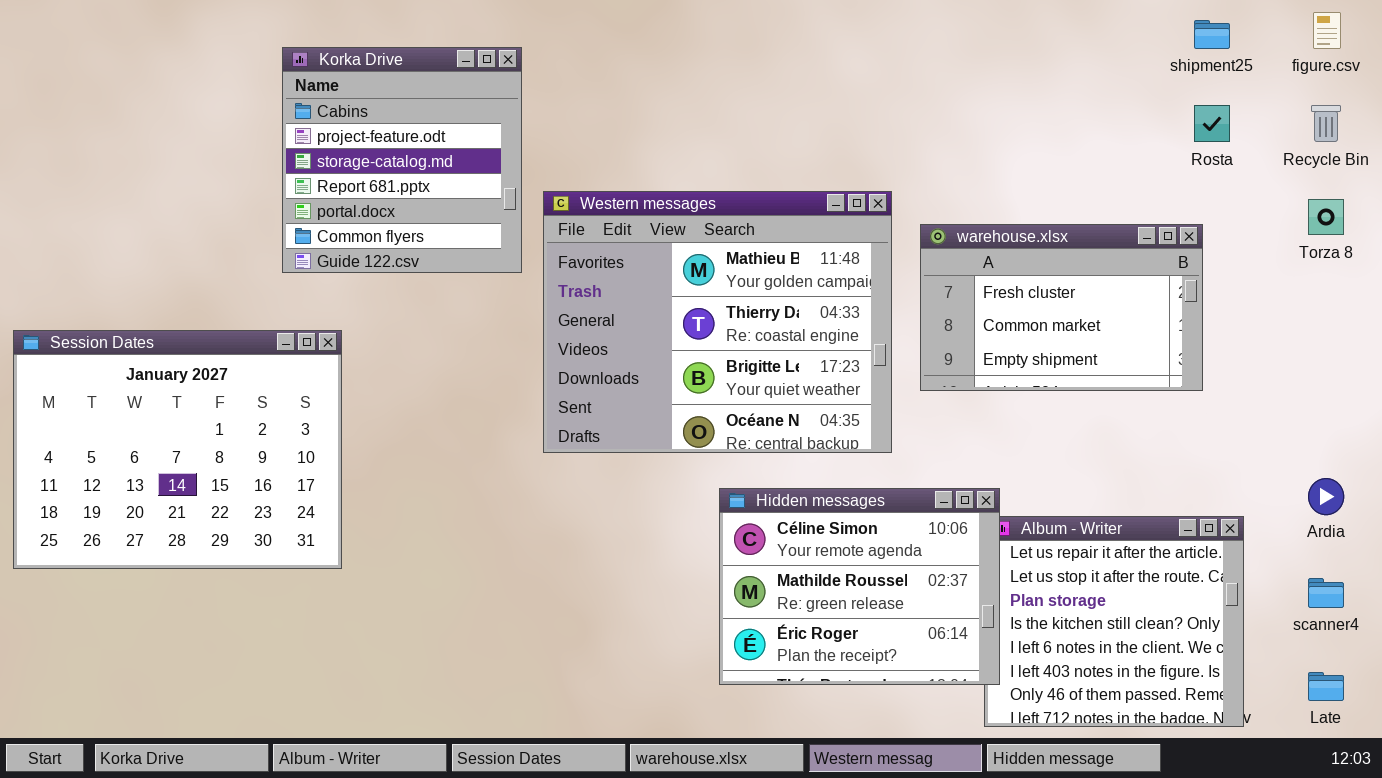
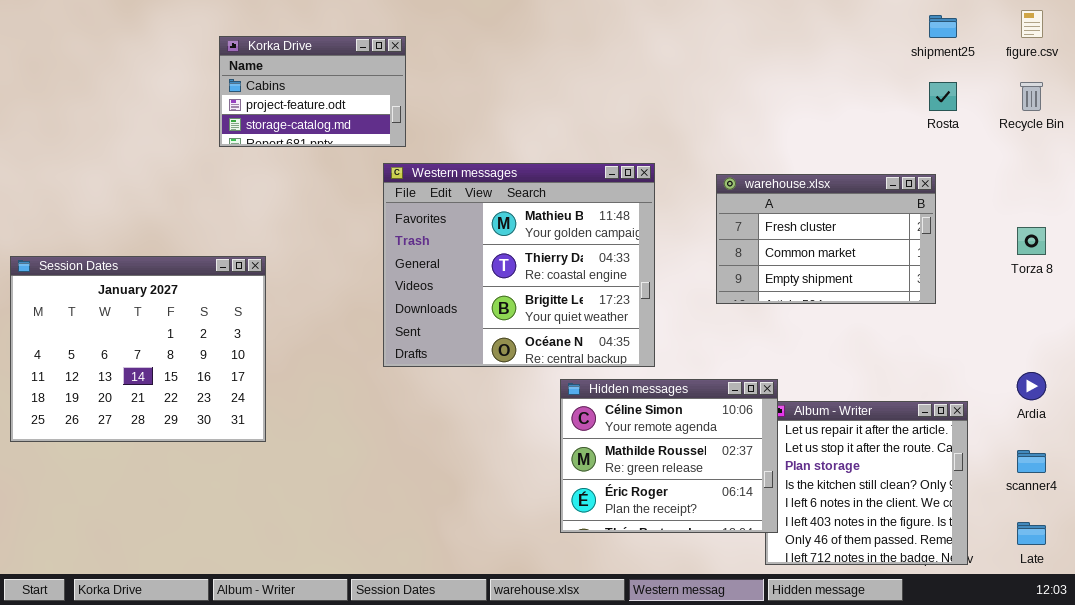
Korka Drive: [282,47,522,273] -> [219,36,406,147], resized
Western messages: [543,191,892,453] -> [383,163,655,367], moved
Torza 8: [1308,199,1344,235] -> [1017,227,1046,255], moved

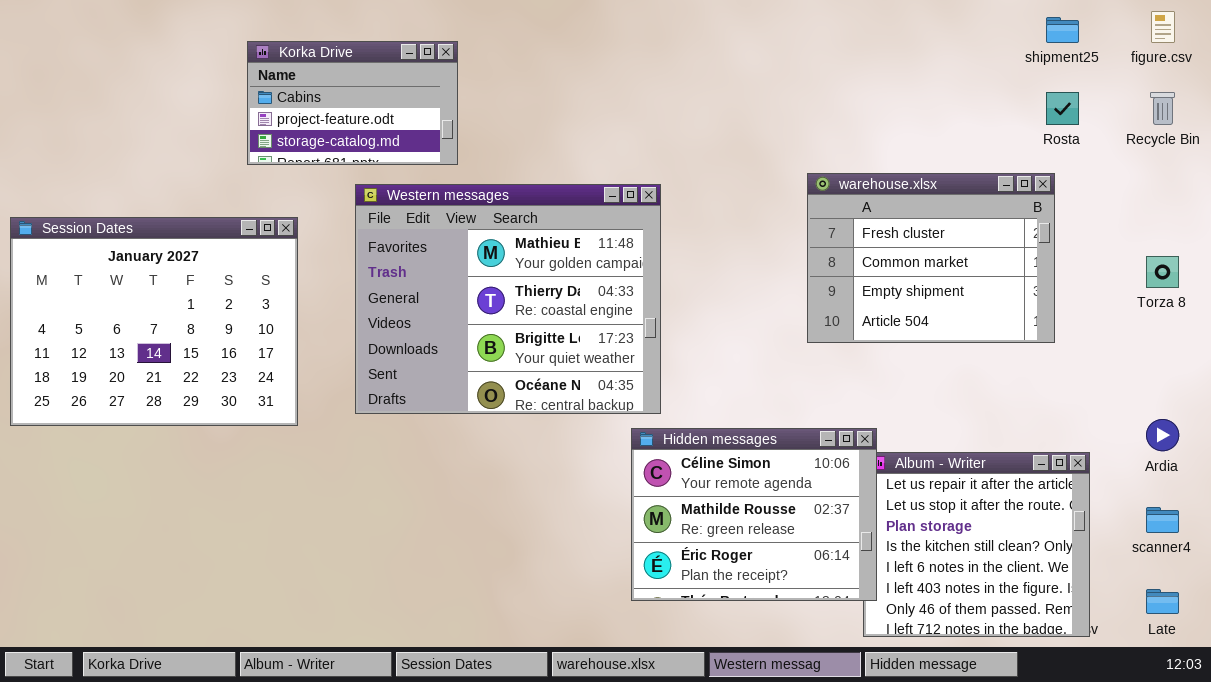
Western messages: [383,163,655,367] -> [355,184,661,414], moved
warehouse.xlsx: [716,174,936,304] -> [807,173,1055,343], resized
Session Dates: [10,256,266,442] -> [10,217,298,426], moved

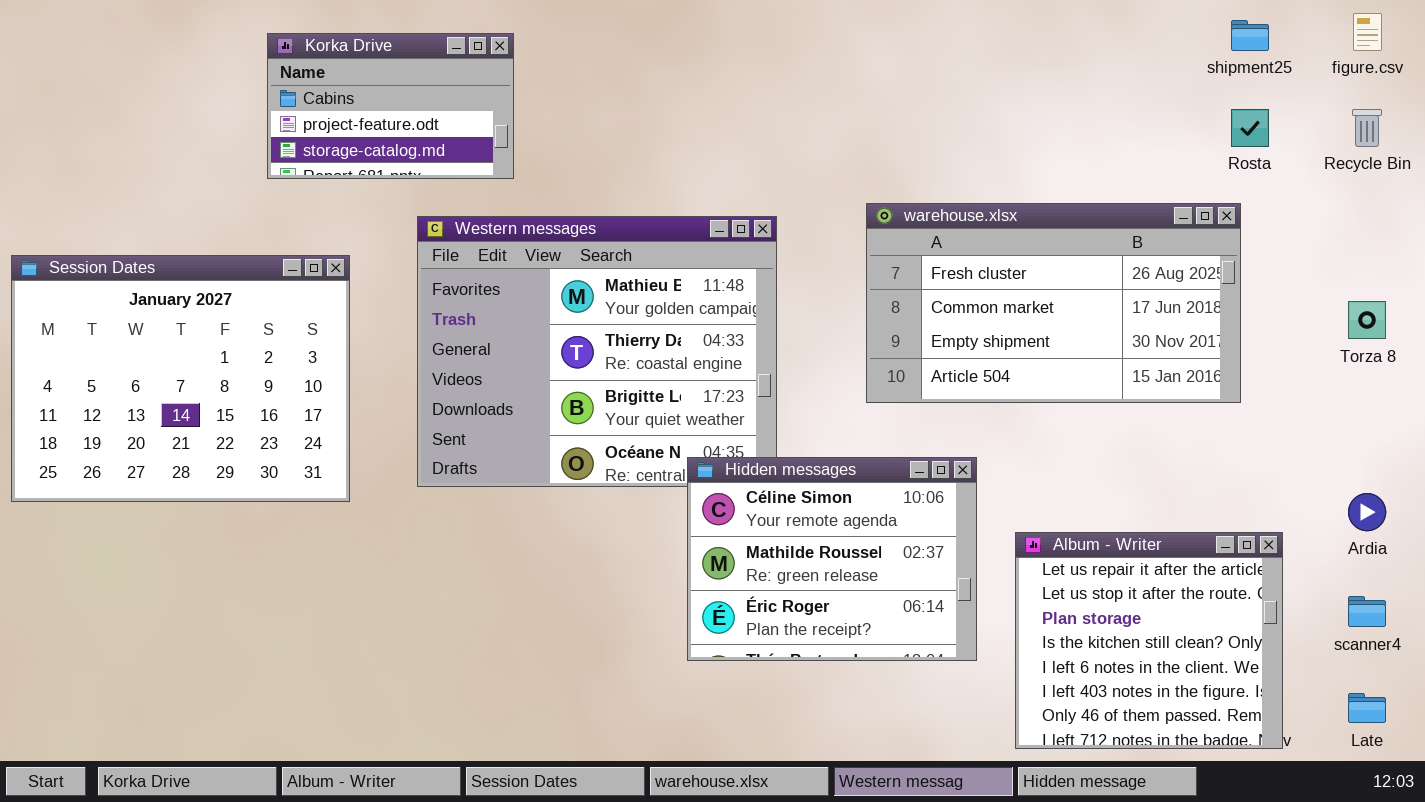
Korka Drive: [247,41,458,165] -> [267,33,514,179], moved
warehouse.xlsx: [807,173,1055,343] -> [866,203,1241,403], resized
Hidden messages: [631,428,877,601] -> [687,457,977,661], moved

